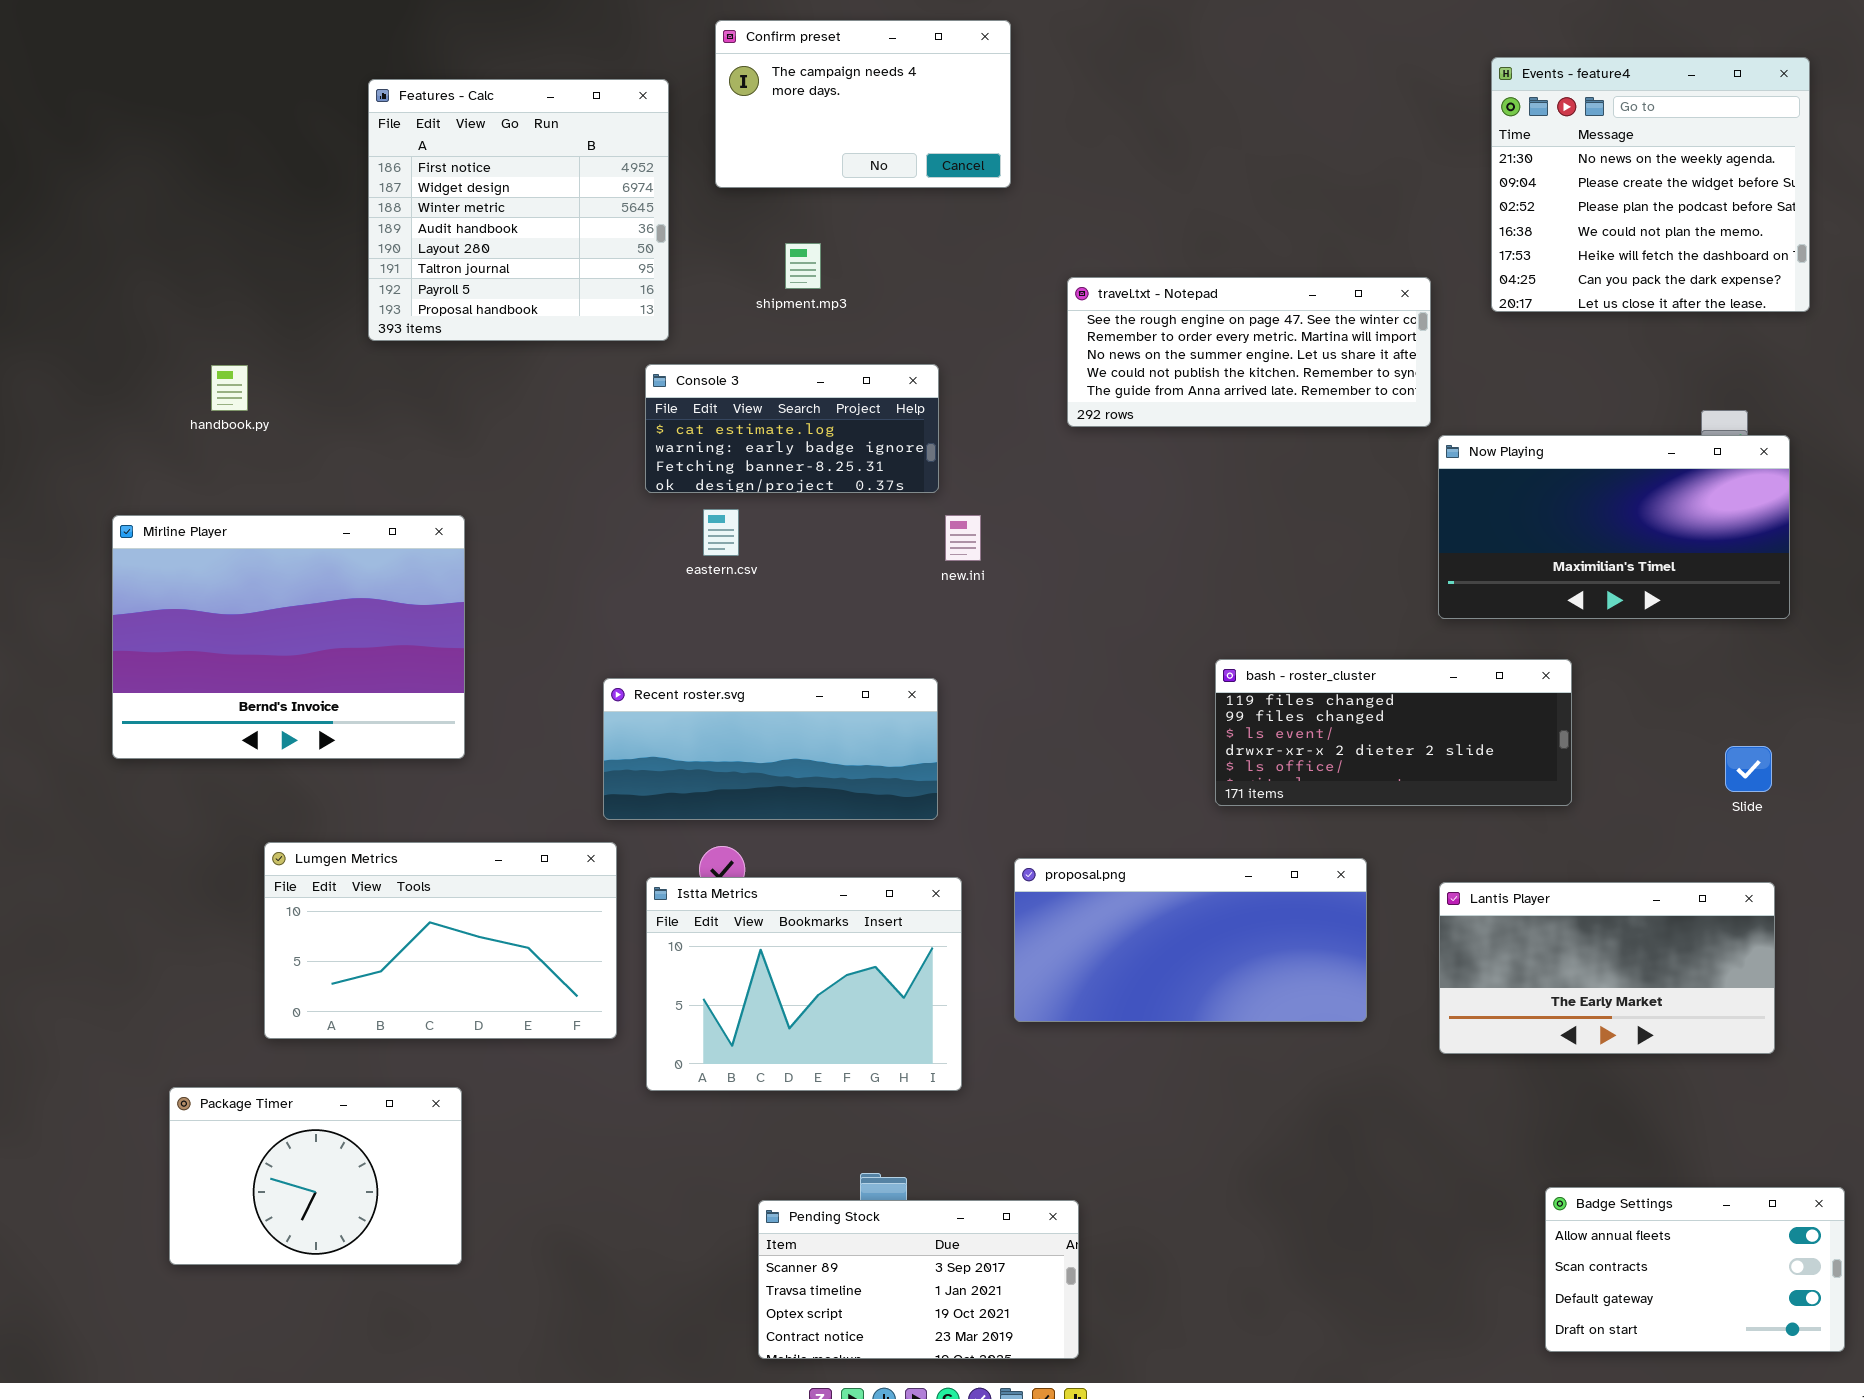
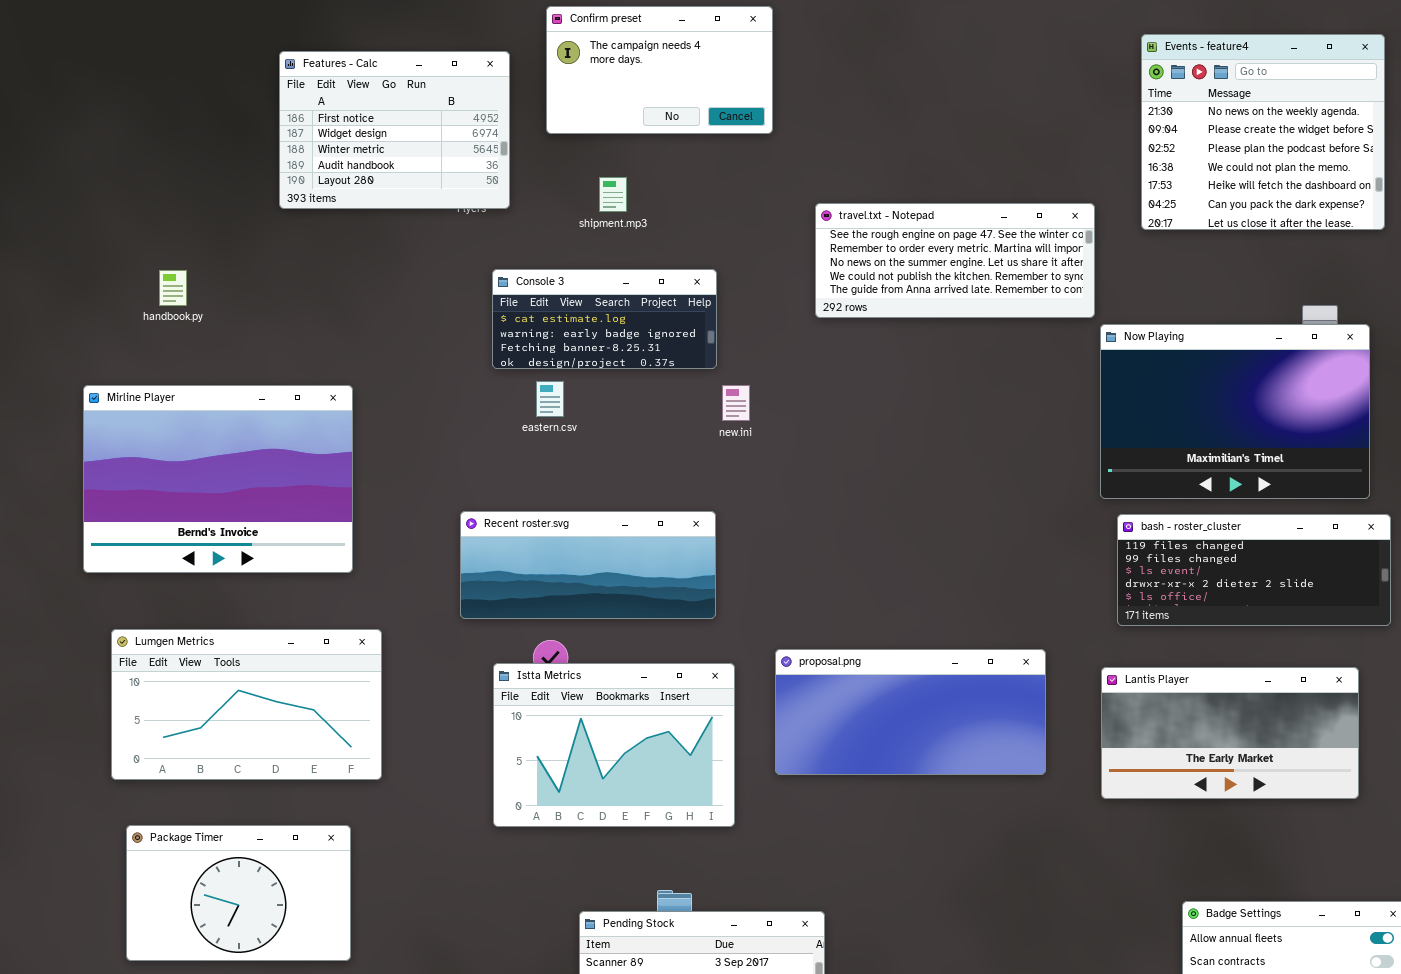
Features - Calc: [368,79,669,341] -> [279,51,510,209], resized
Now Playing: [1438,435,1790,619] -> [1100,324,1370,499], resized
bash - roster_cluster: [1215,659,1572,806] -> [1117,514,1391,626], moved
Lumgen Metrics: [264,842,617,1039] -> [111,629,382,780], moved

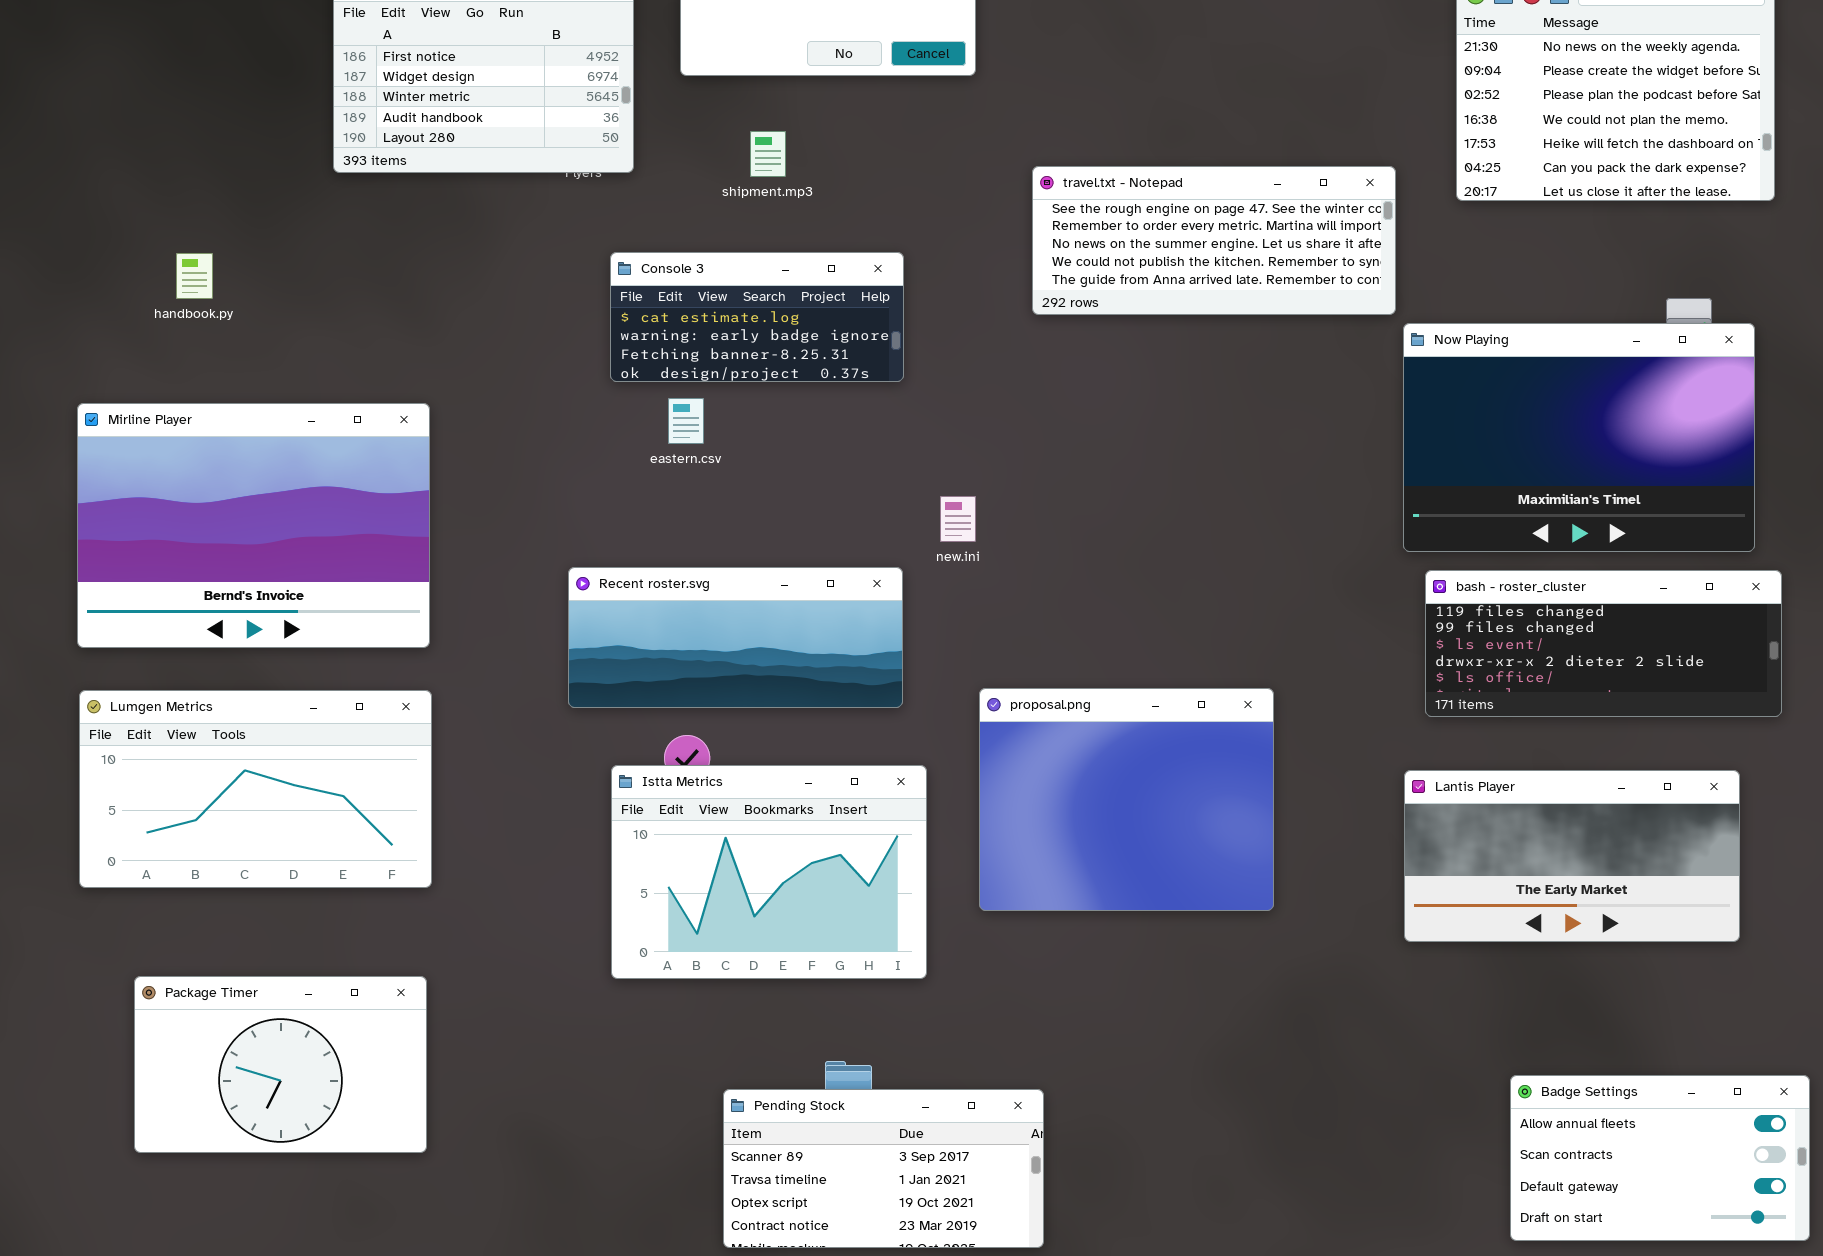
new.ini: [722,385,750,421] -> [940,496,976,542], moved
Lumgen Metrics: [111,629,382,780] -> [79,690,432,888], moved
proposal.png: [775,649,1046,775] -> [979,688,1274,911], resized

